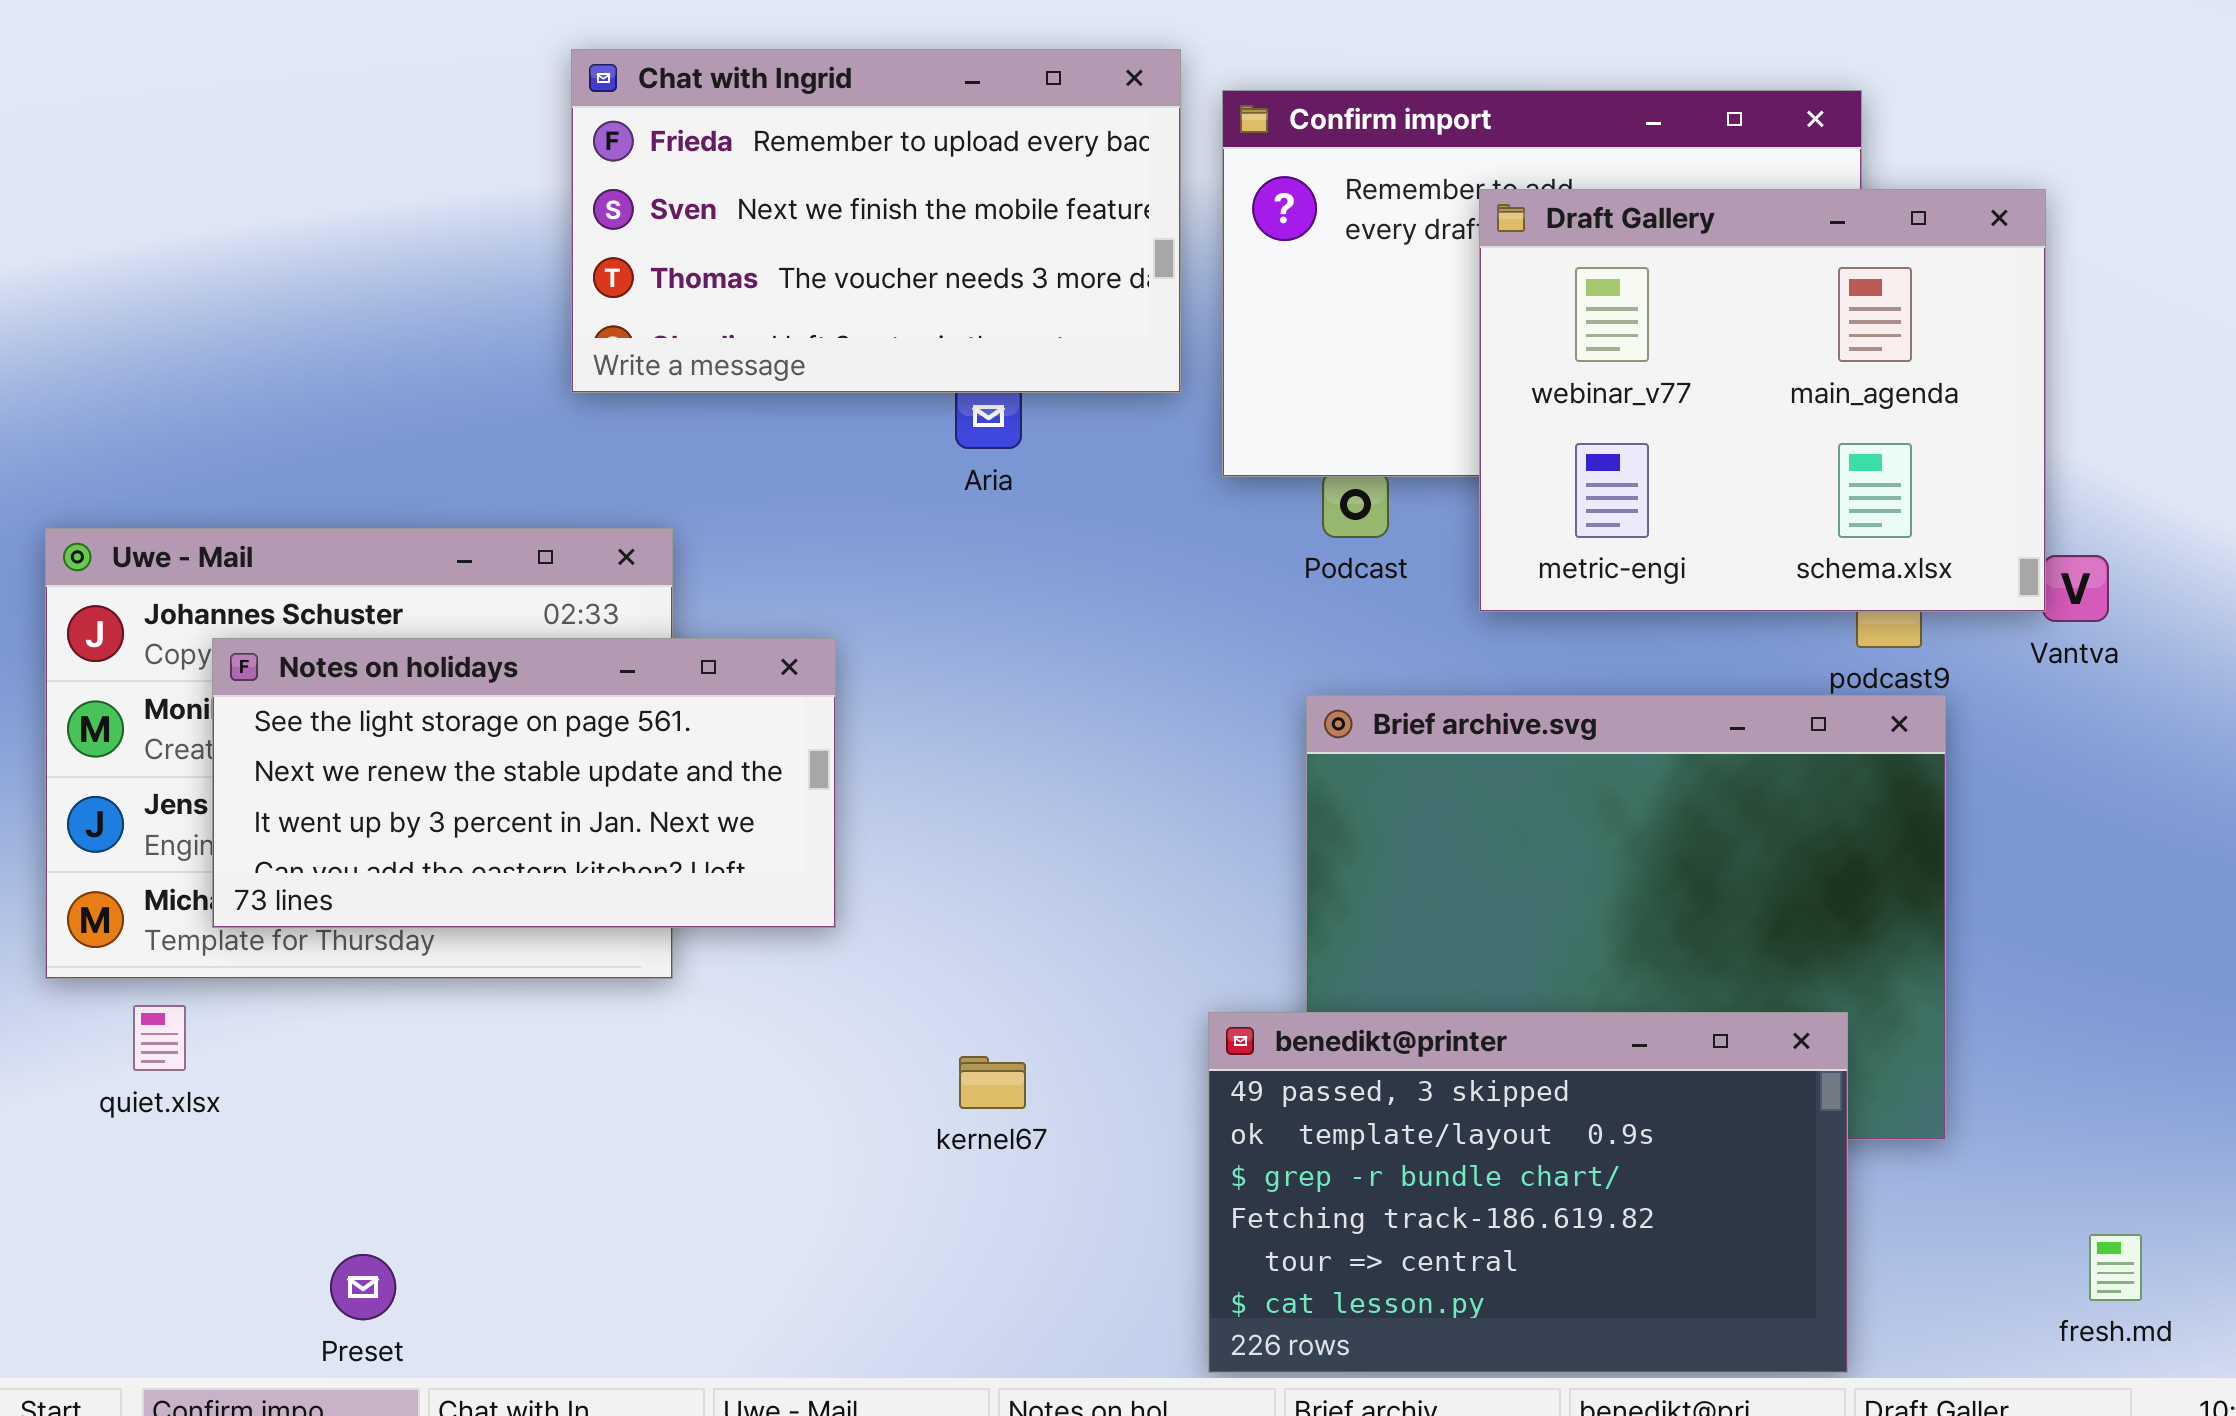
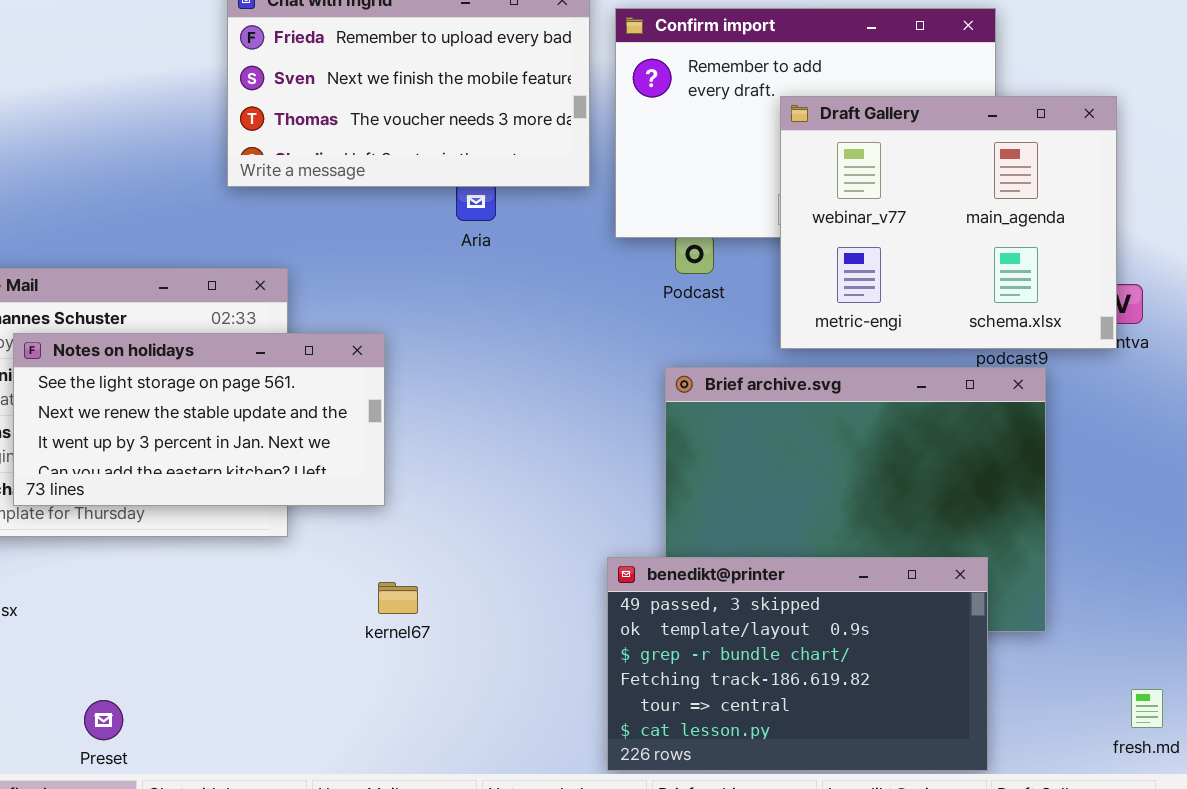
Draft Gallery: [1479,189,2046,612] -> [780,96,1117,349], moved
kernel67: [959,1056,1026,1109] -> [378,582,418,614], moved

